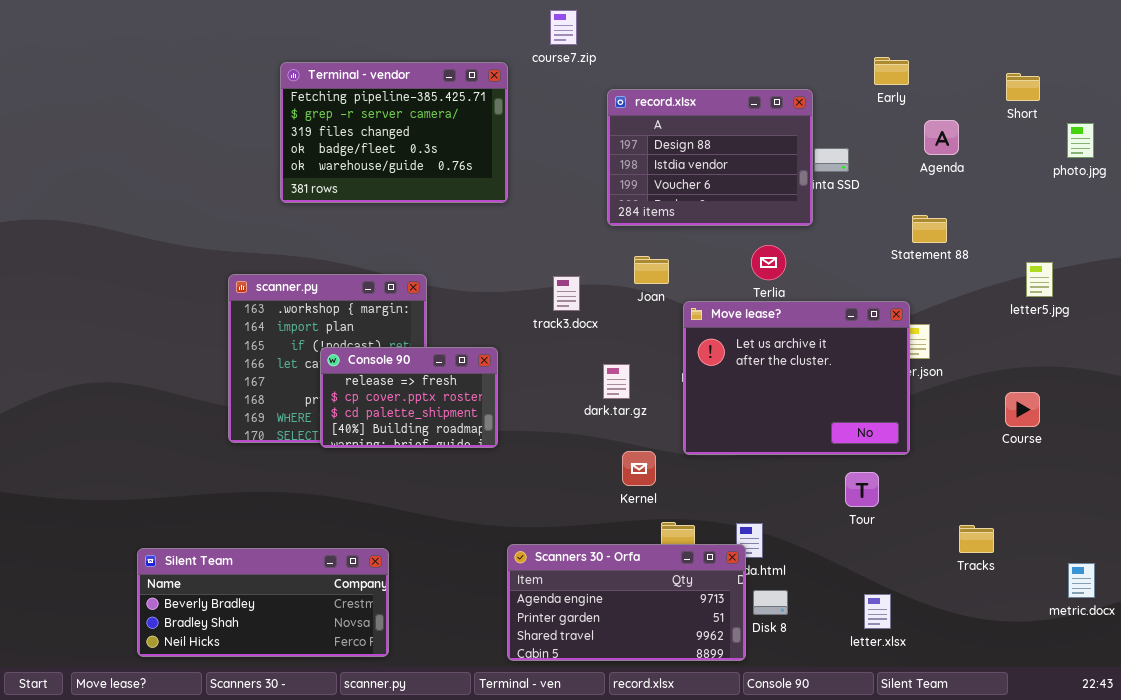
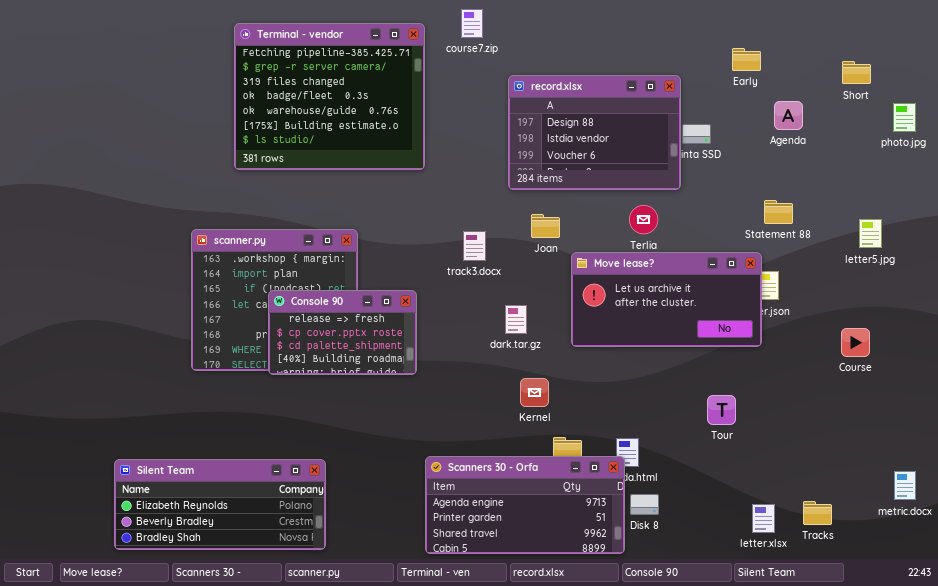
Terminal - vendor: [280,62,508,203] -> [234,23,425,170], resized
Statement 88: [912,215,947,243] -> [764,200,793,224], moved
Move lease?: [683,301,910,455] -> [571,252,762,347], resized
Tracks: [959,525,994,553] -> [803,501,832,525], moved
Silent Team: [137,548,389,657] -> [114,459,326,550], scrolled up 1 row
letter.xlsx: [864,594,891,629] -> [752,504,775,533], moved

